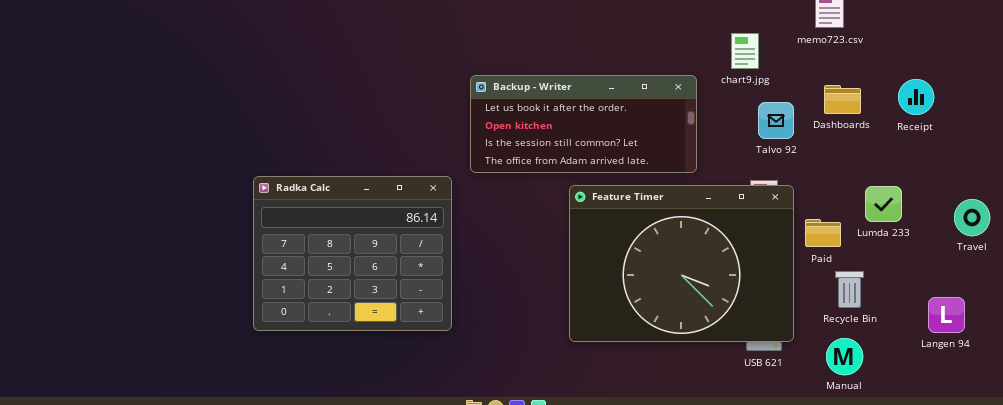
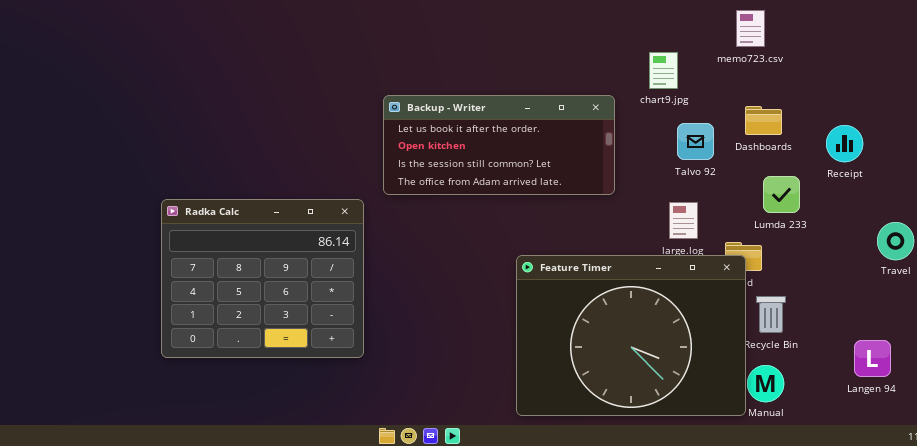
Receipt: [898,79,934,115] -> [826,125,863,162], moved
Feature Timer: [569,185,794,342] -> [516,255,746,416], moved
Lumda 233: [865,186,902,222] -> [763,176,800,213], moved
Langen 94: [928,297,965,333] -> [854,340,891,377], moved

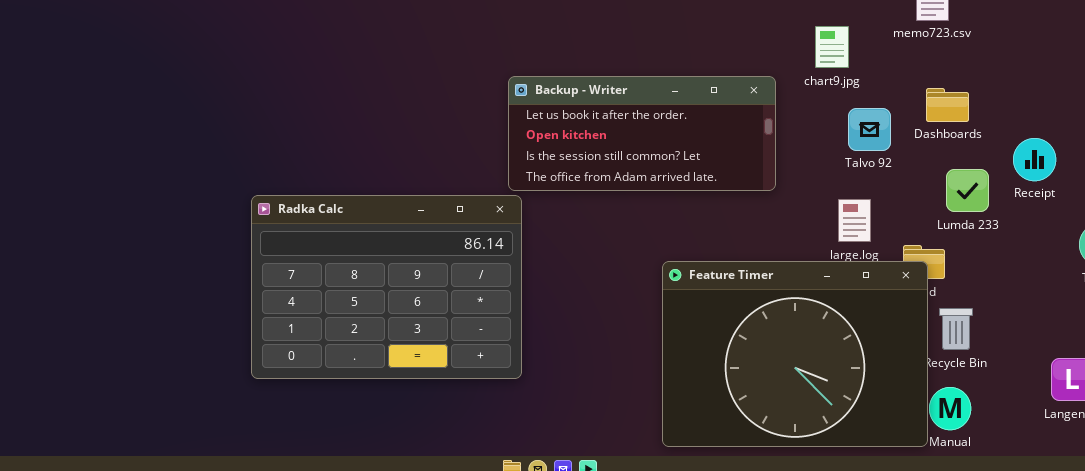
Receipt: [826,125,863,162] -> [1013,138,1056,181], moved
Radka Calc: [161,199,364,358] -> [251,195,522,379], resized

